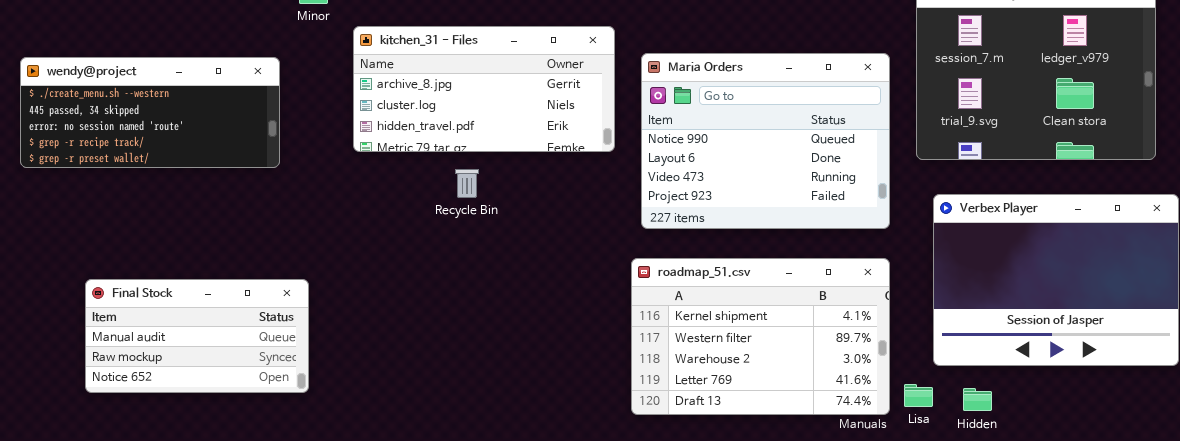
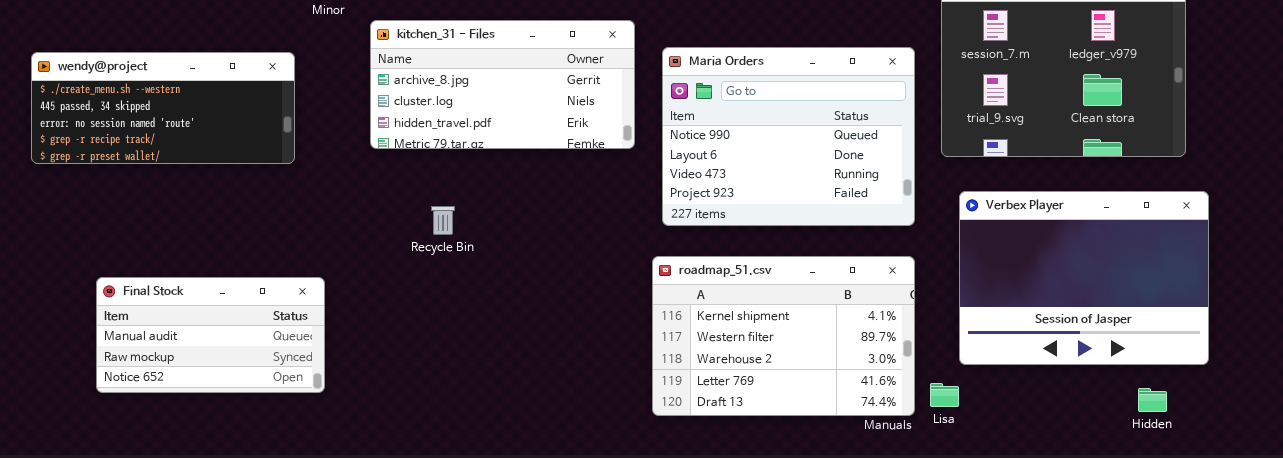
Recycle Bin: [455,169,479,198] -> [431,206,455,235], moved
Hidden: [963,388,992,411] -> [1138,388,1167,412], moved

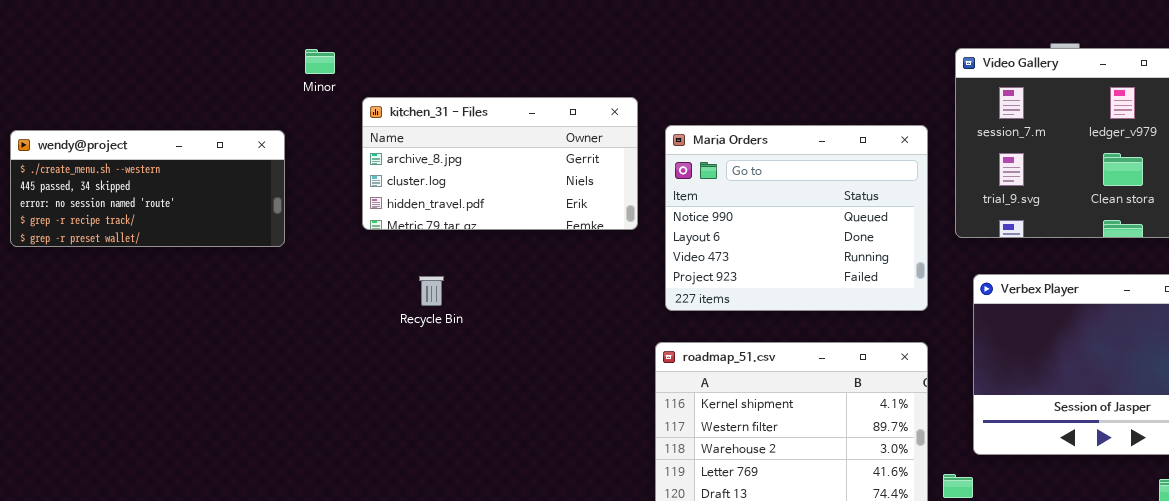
Recycle Bin: [431,206,455,235] -> [419,276,444,306], moved
Final Stock: [96,277,325,393] -> none, closed

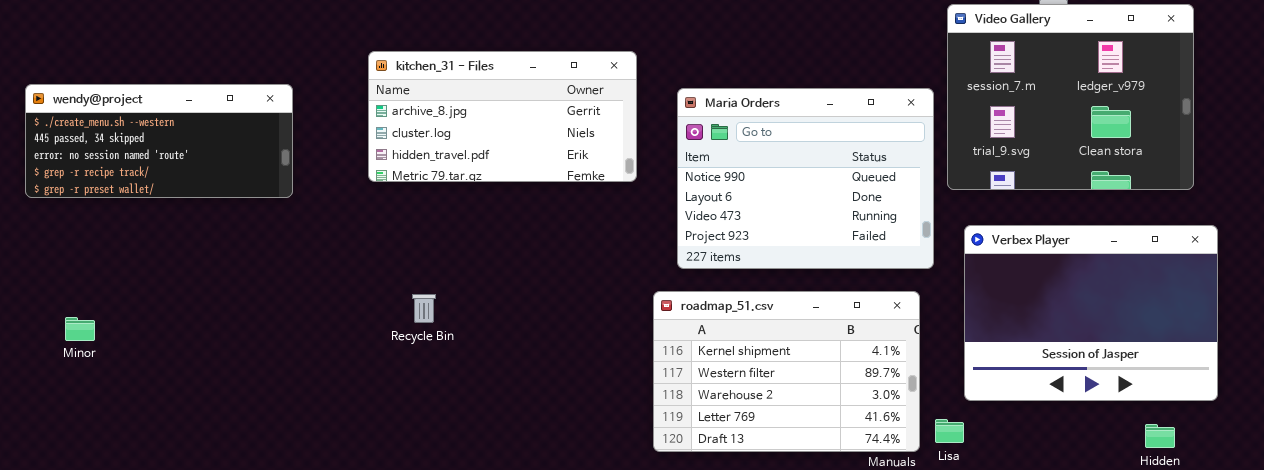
Minor: [305,49,335,74] -> [65,317,95,341], moved
Maria Orders: [665,125,928,311] -> [677,88,934,269], moved
Recycle Bin: [419,276,444,306] -> [412,294,436,323], moved

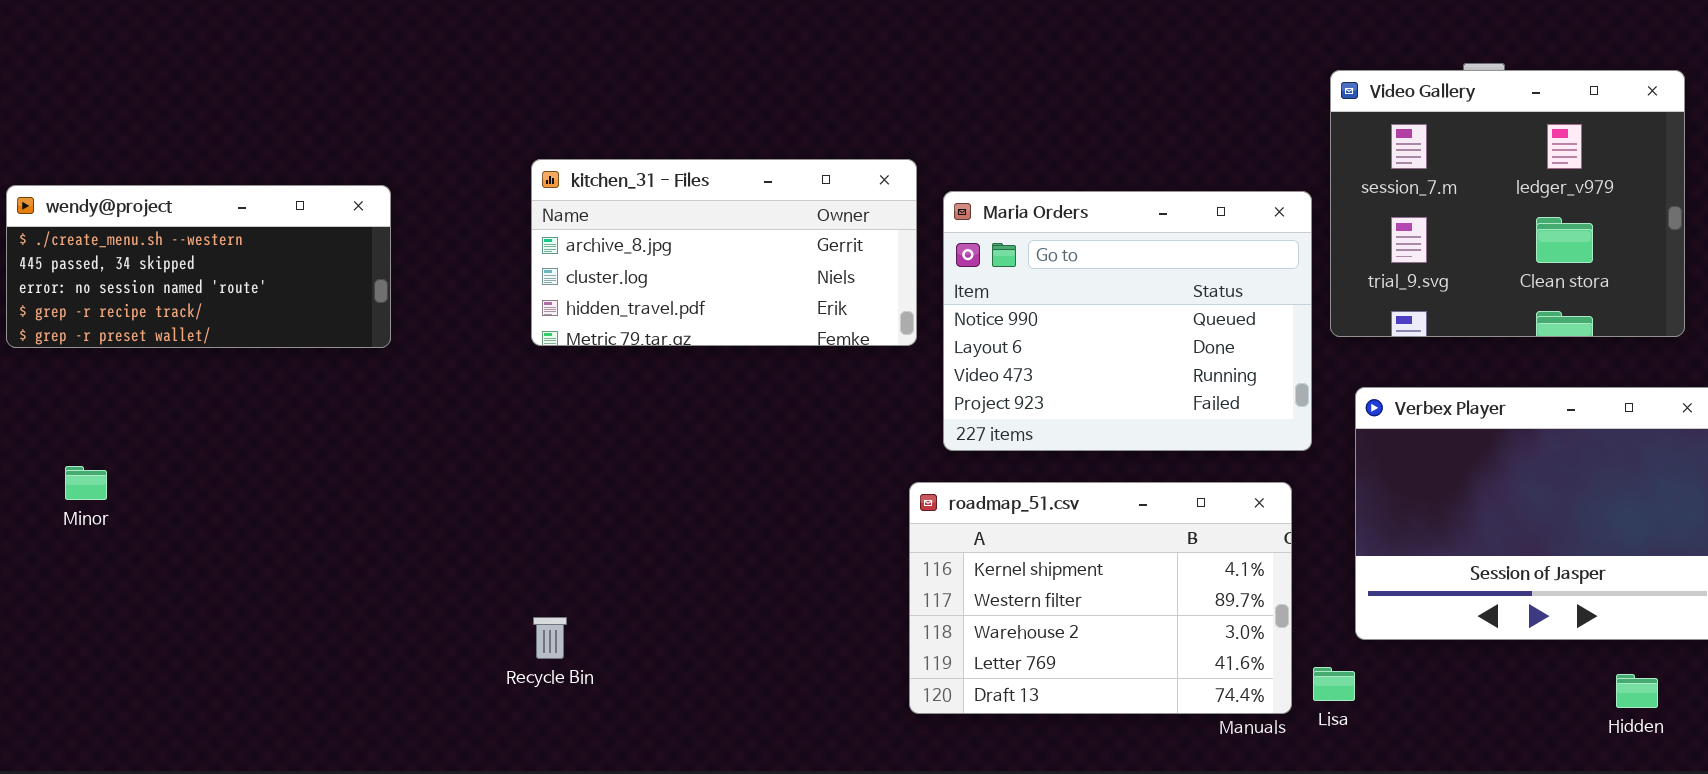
kitchen_31 - Files: [368,51,637,182] -> [531,159,917,346], moved
Recycle Bin: [412,294,436,323] -> [533,617,567,659], moved
Minor: [65,317,95,341] -> [65,466,107,500], moved

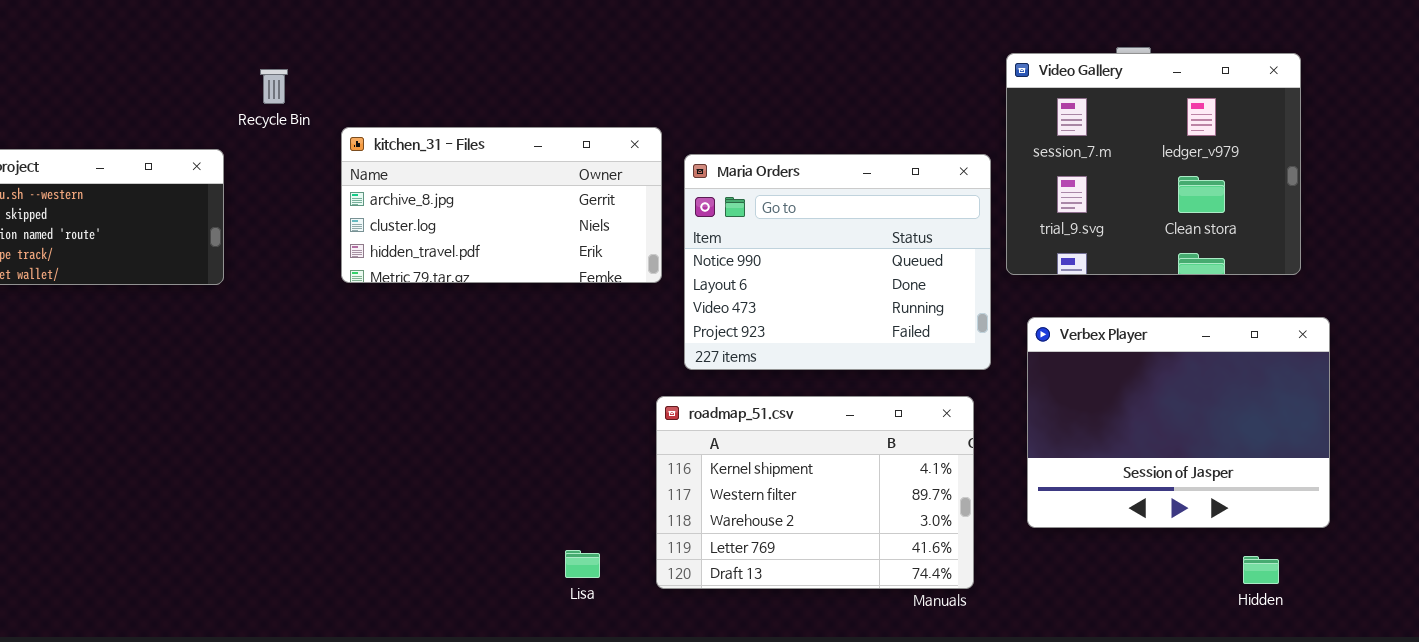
Recycle Bin: [533,617,567,659] -> [260,69,288,104], moved
Lisa: [1313,667,1355,701] -> [565,550,600,578], moved

